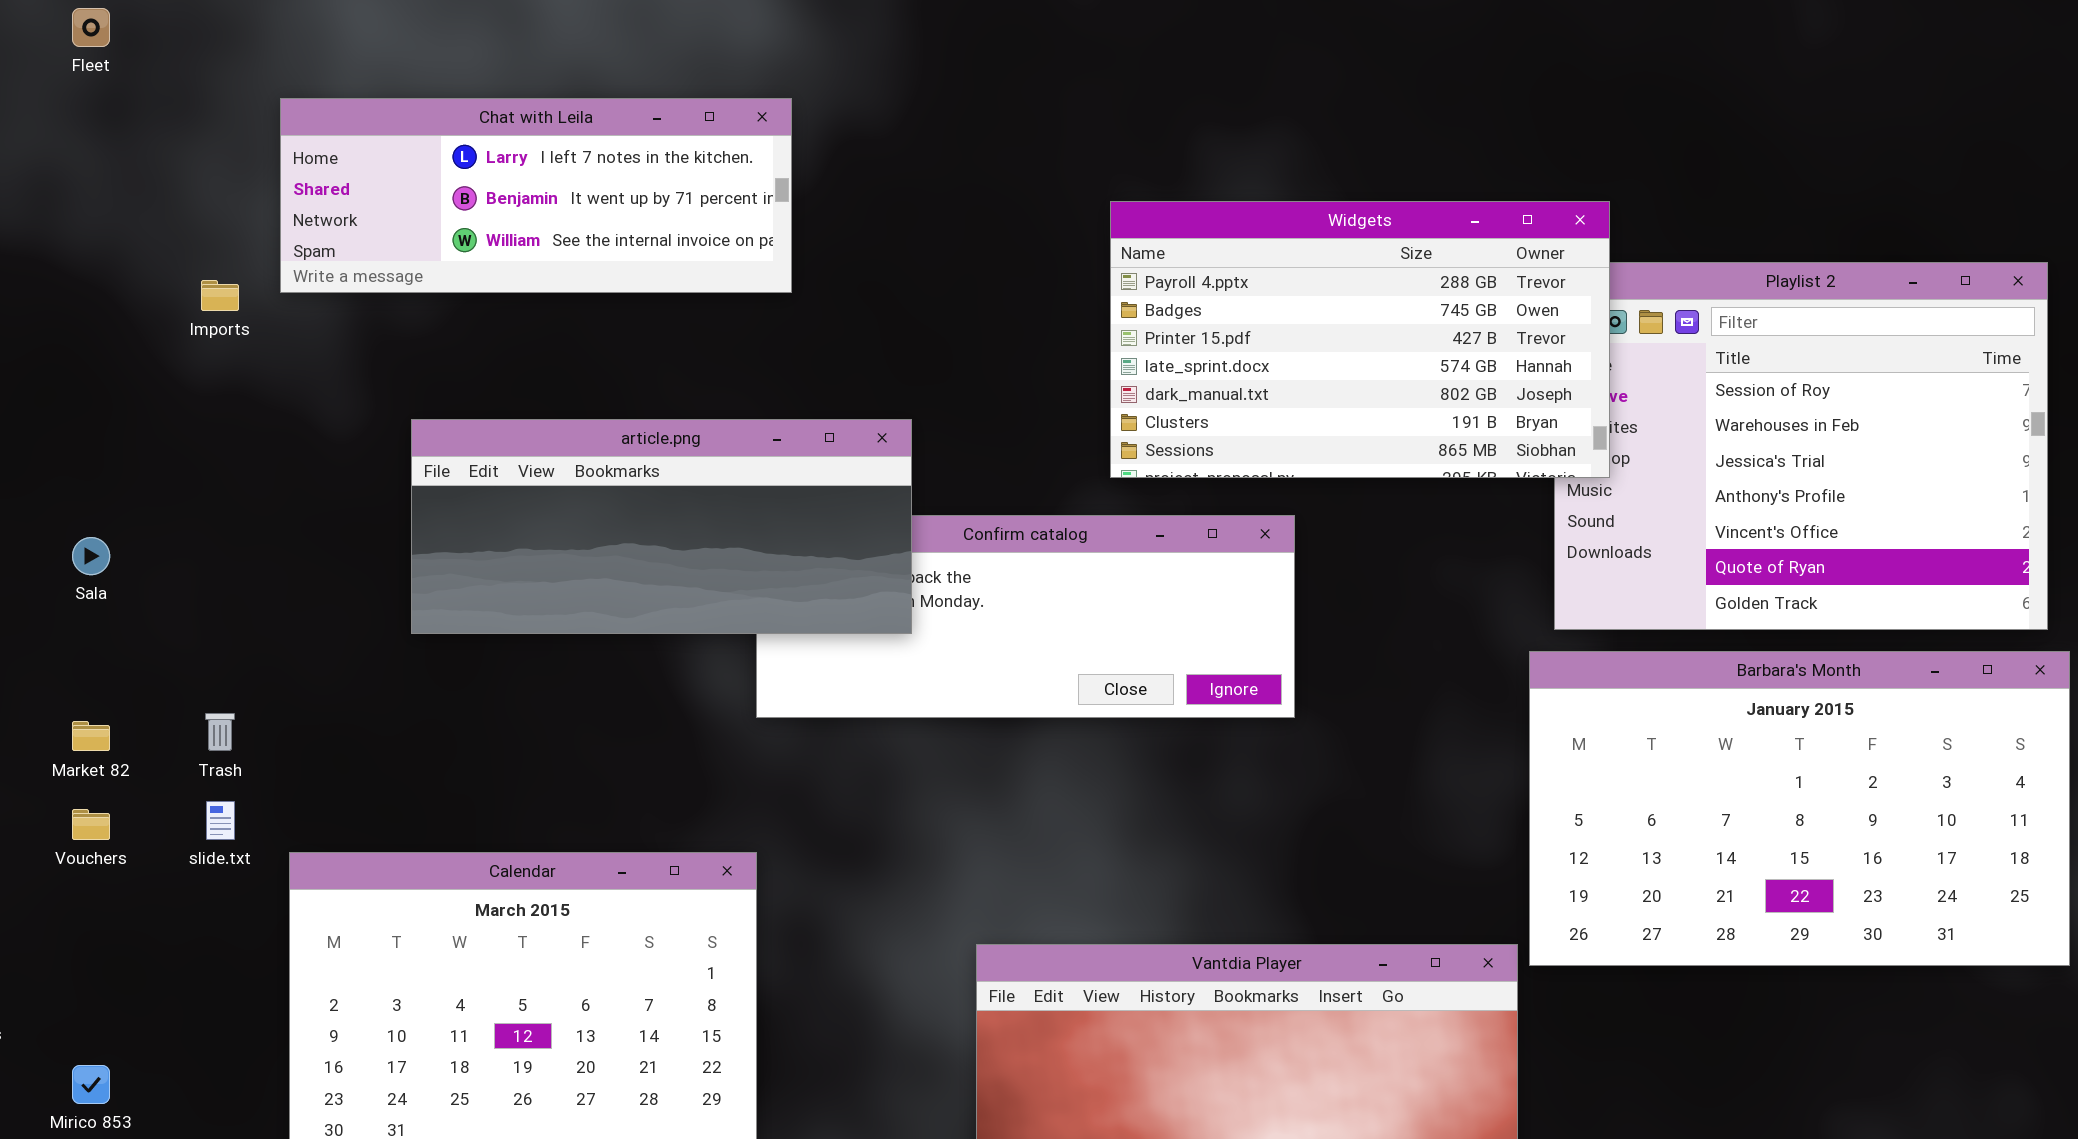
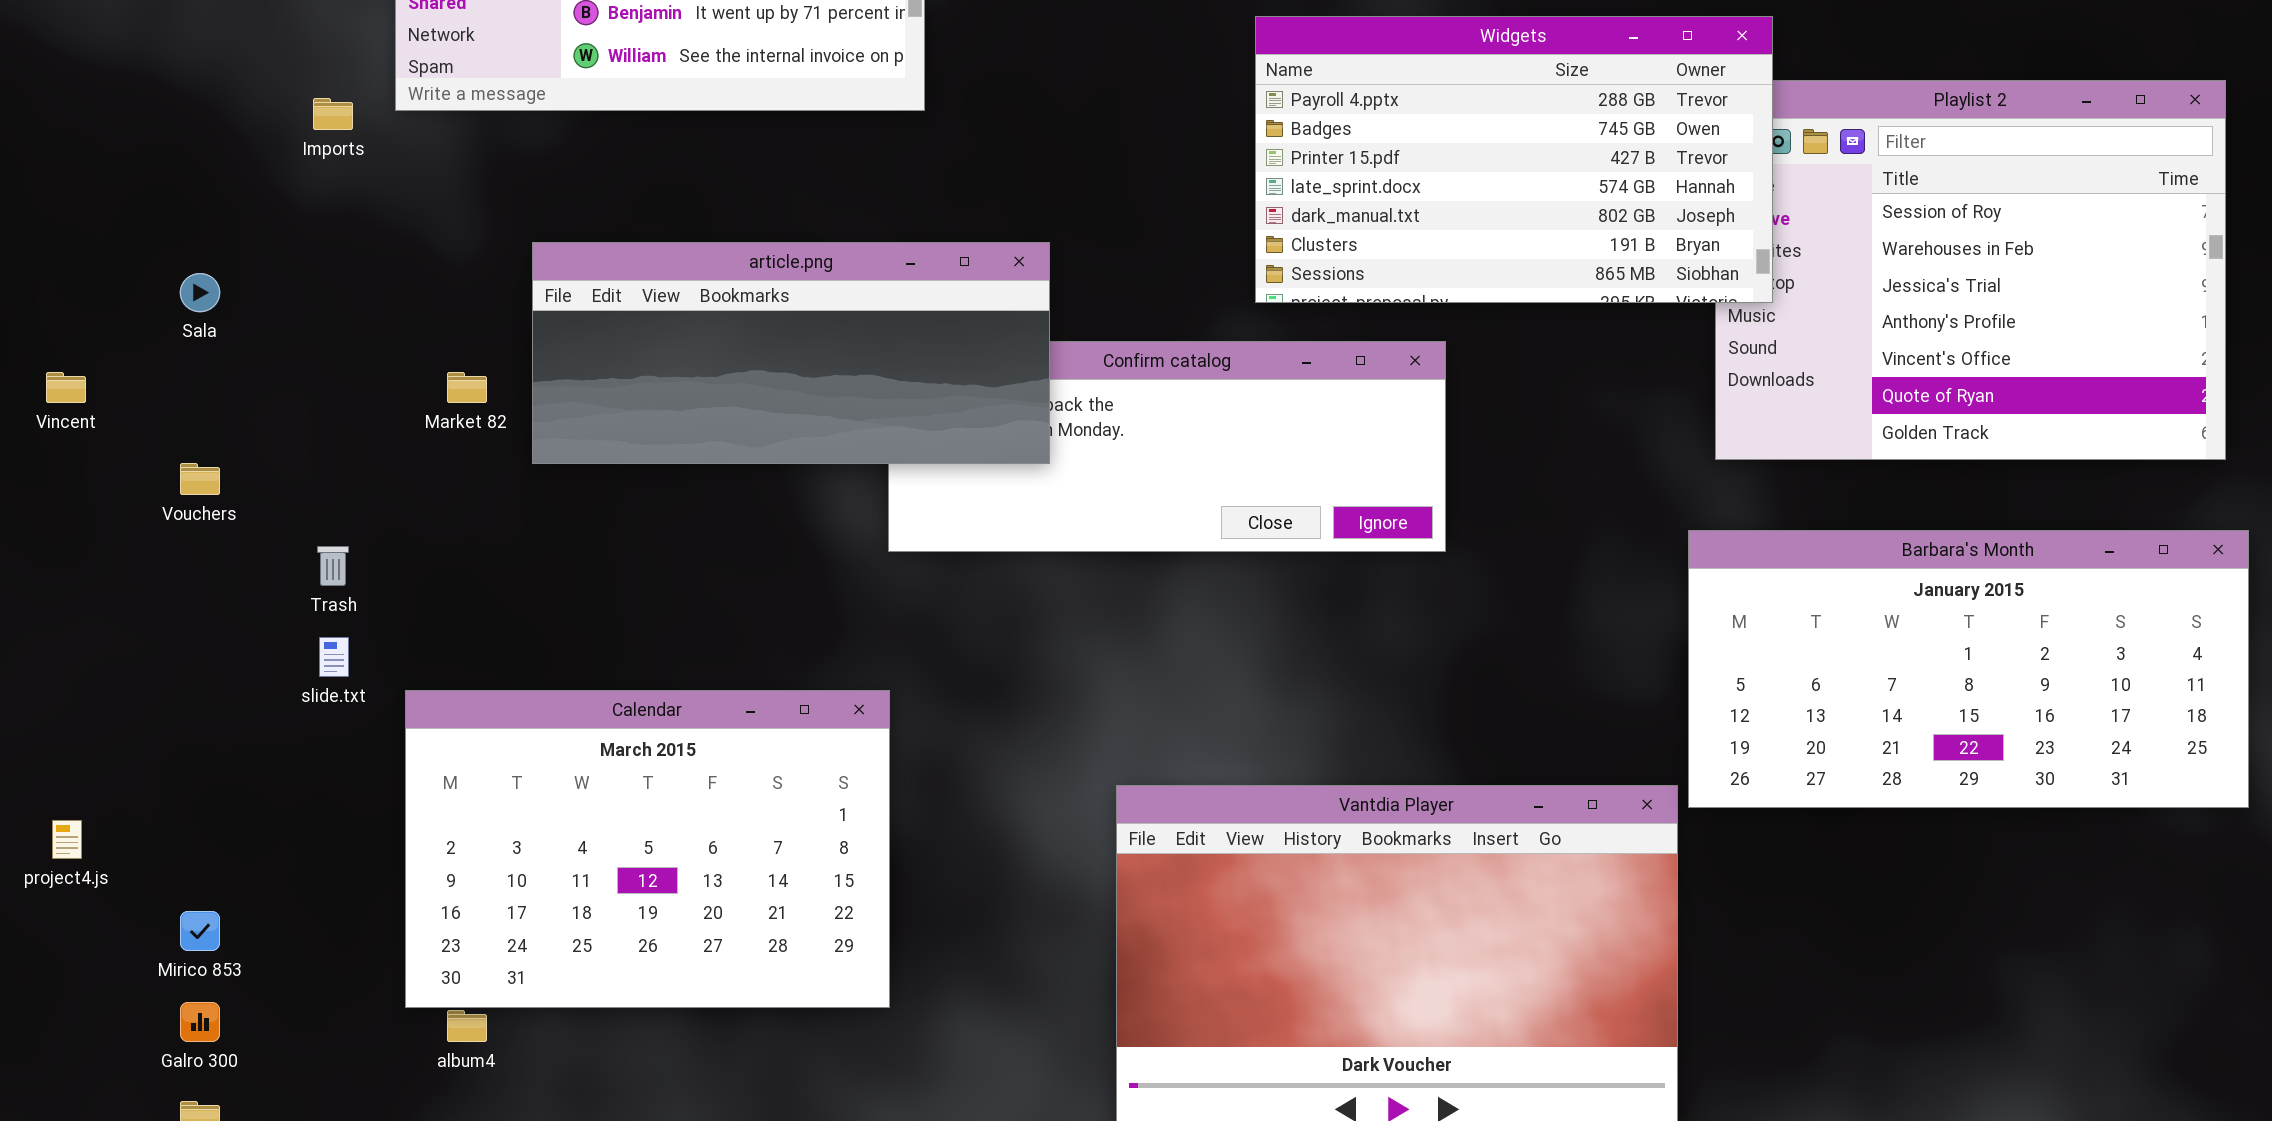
Sala: [72,537,110,575] -> [180,273,220,312], moved
Barbara's Month: [1529,651,2070,966] -> [1688,530,2249,808], resized
Market 82: [72,721,110,751] -> [447,372,487,403], moved
Vouchers: [72,809,110,840] -> [180,463,220,495], moved

